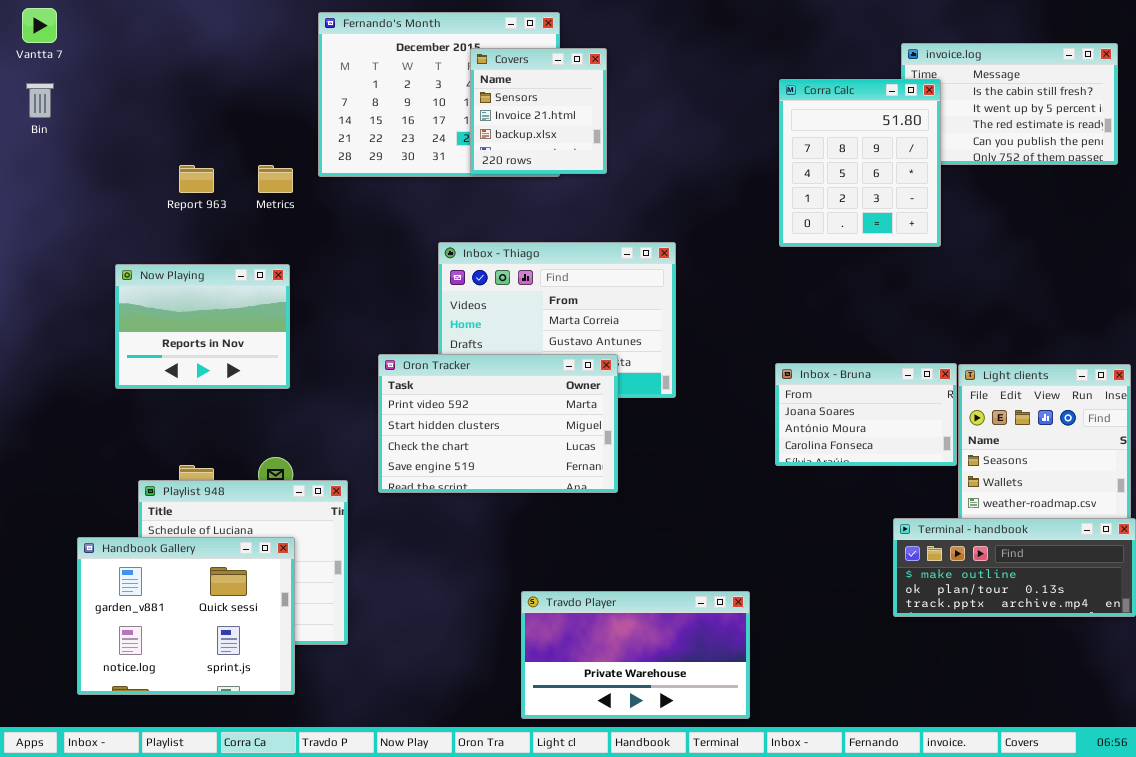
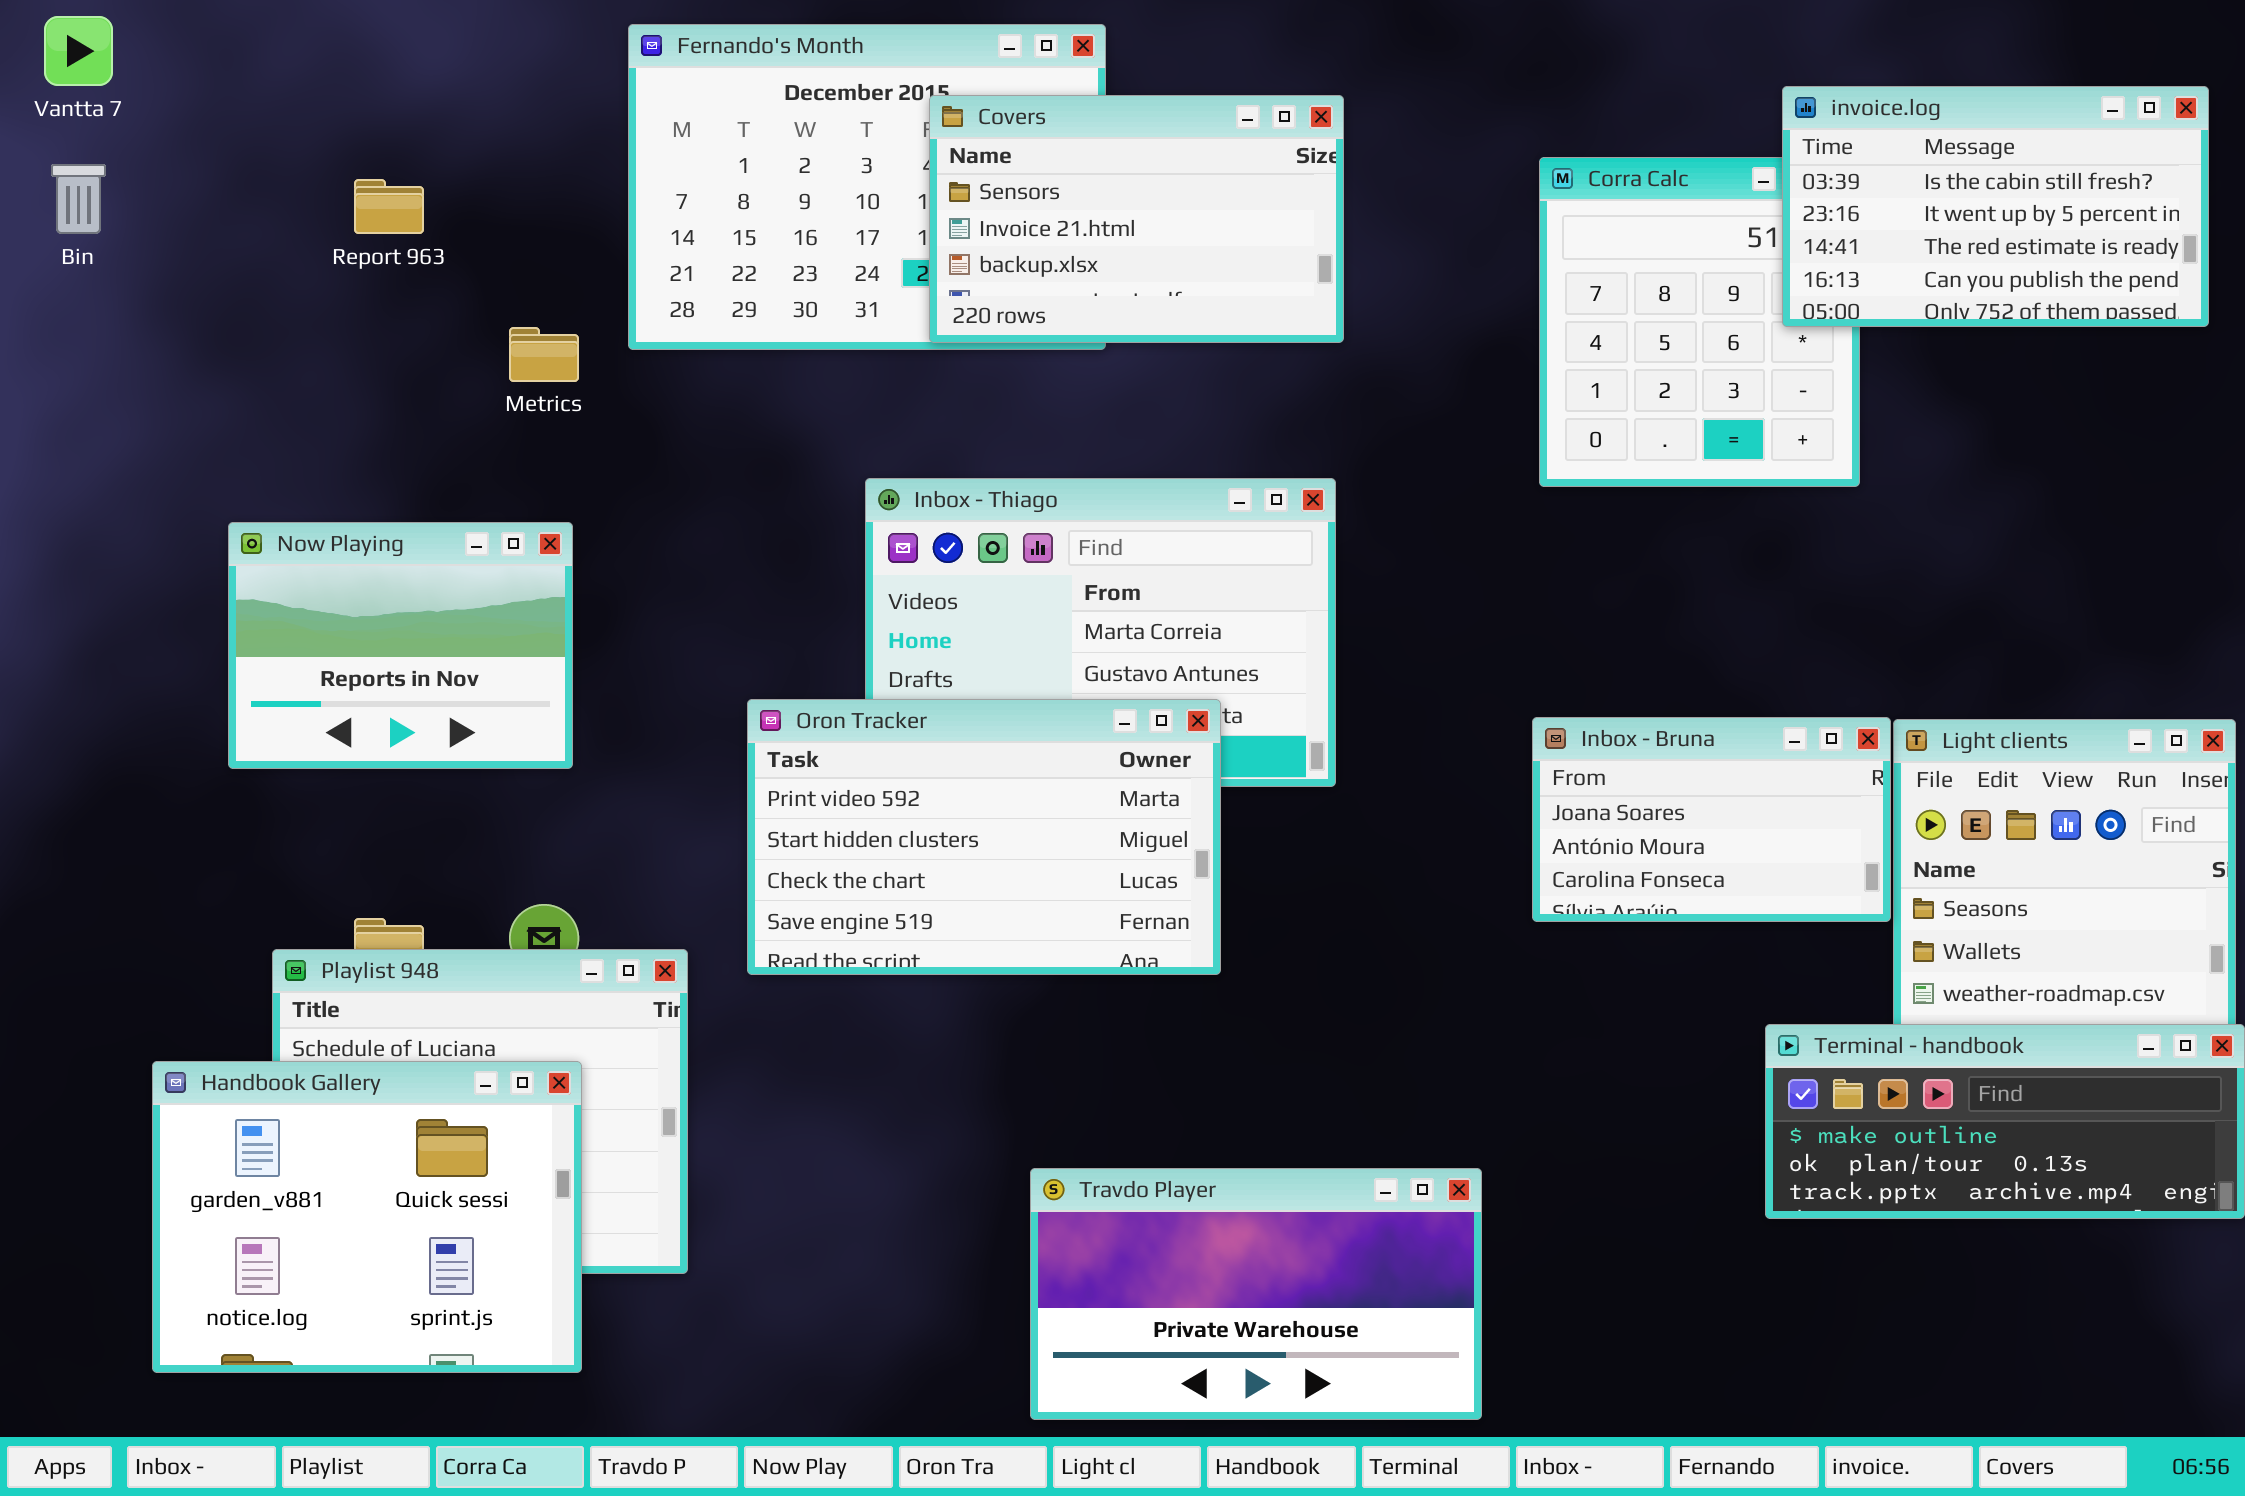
invoice.log: [901,43,1118,165] -> [1782,86,2209,327], raised
Covers: [470,48,607,174] -> [929,95,1344,343], resized
Report 963: [179,165,214,193] -> [354,179,424,234], moved

